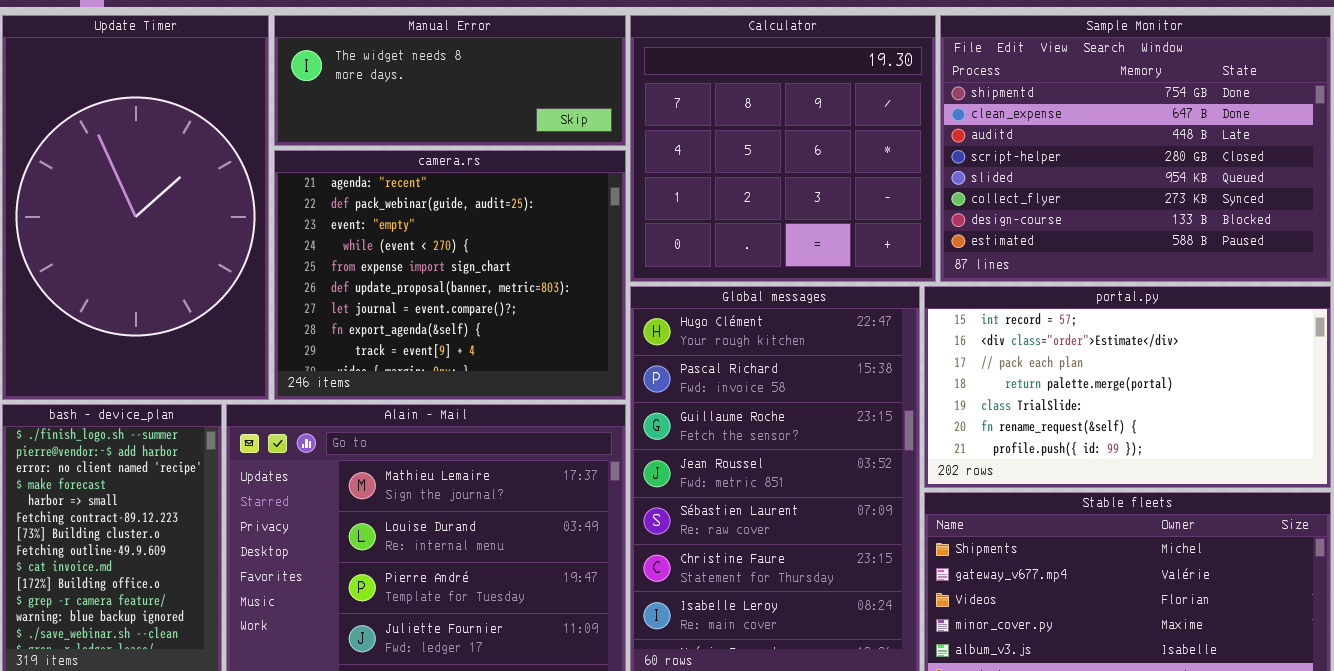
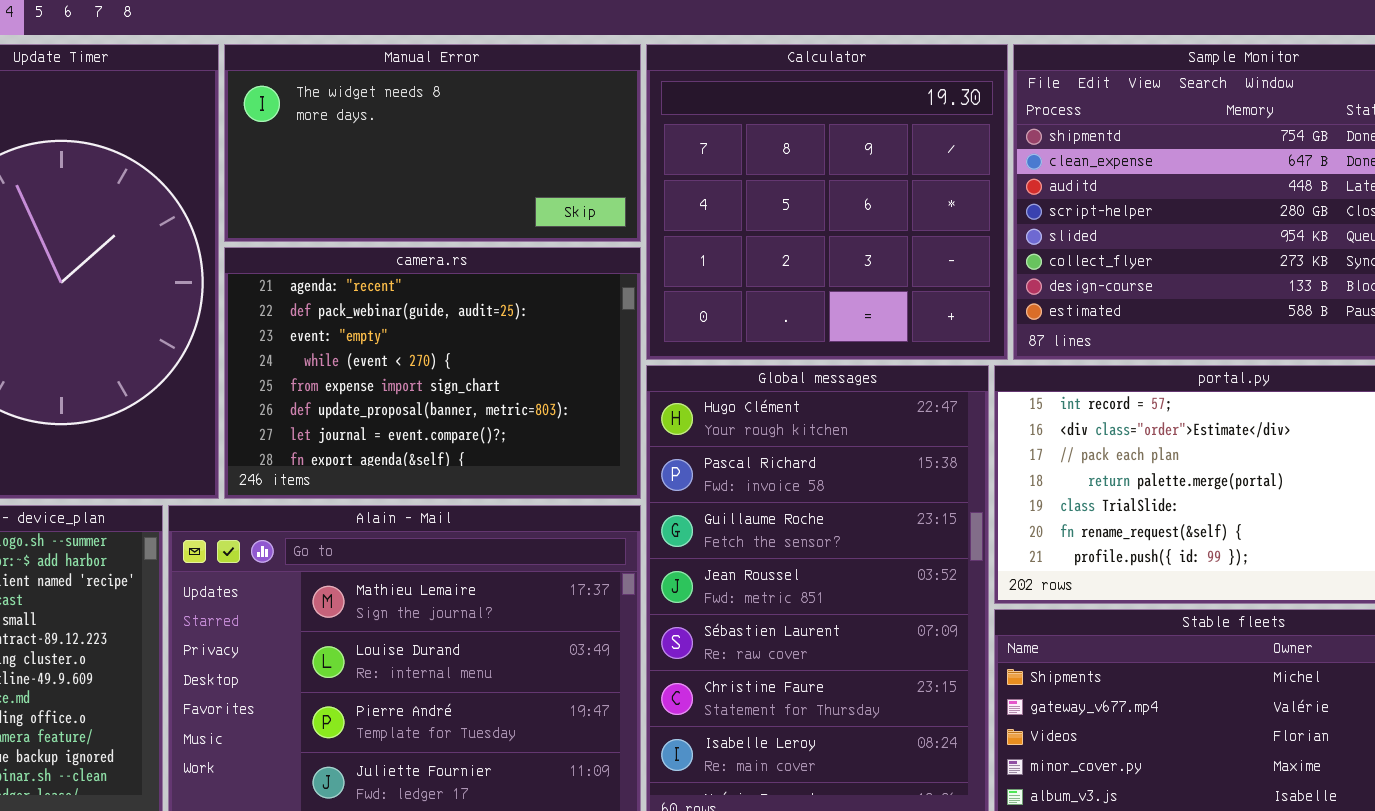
Manual Error: [274,15,626,146] -> [224,44,641,242], resized
camera.rs: [274,150,626,400] -> [224,247,641,499], resized

